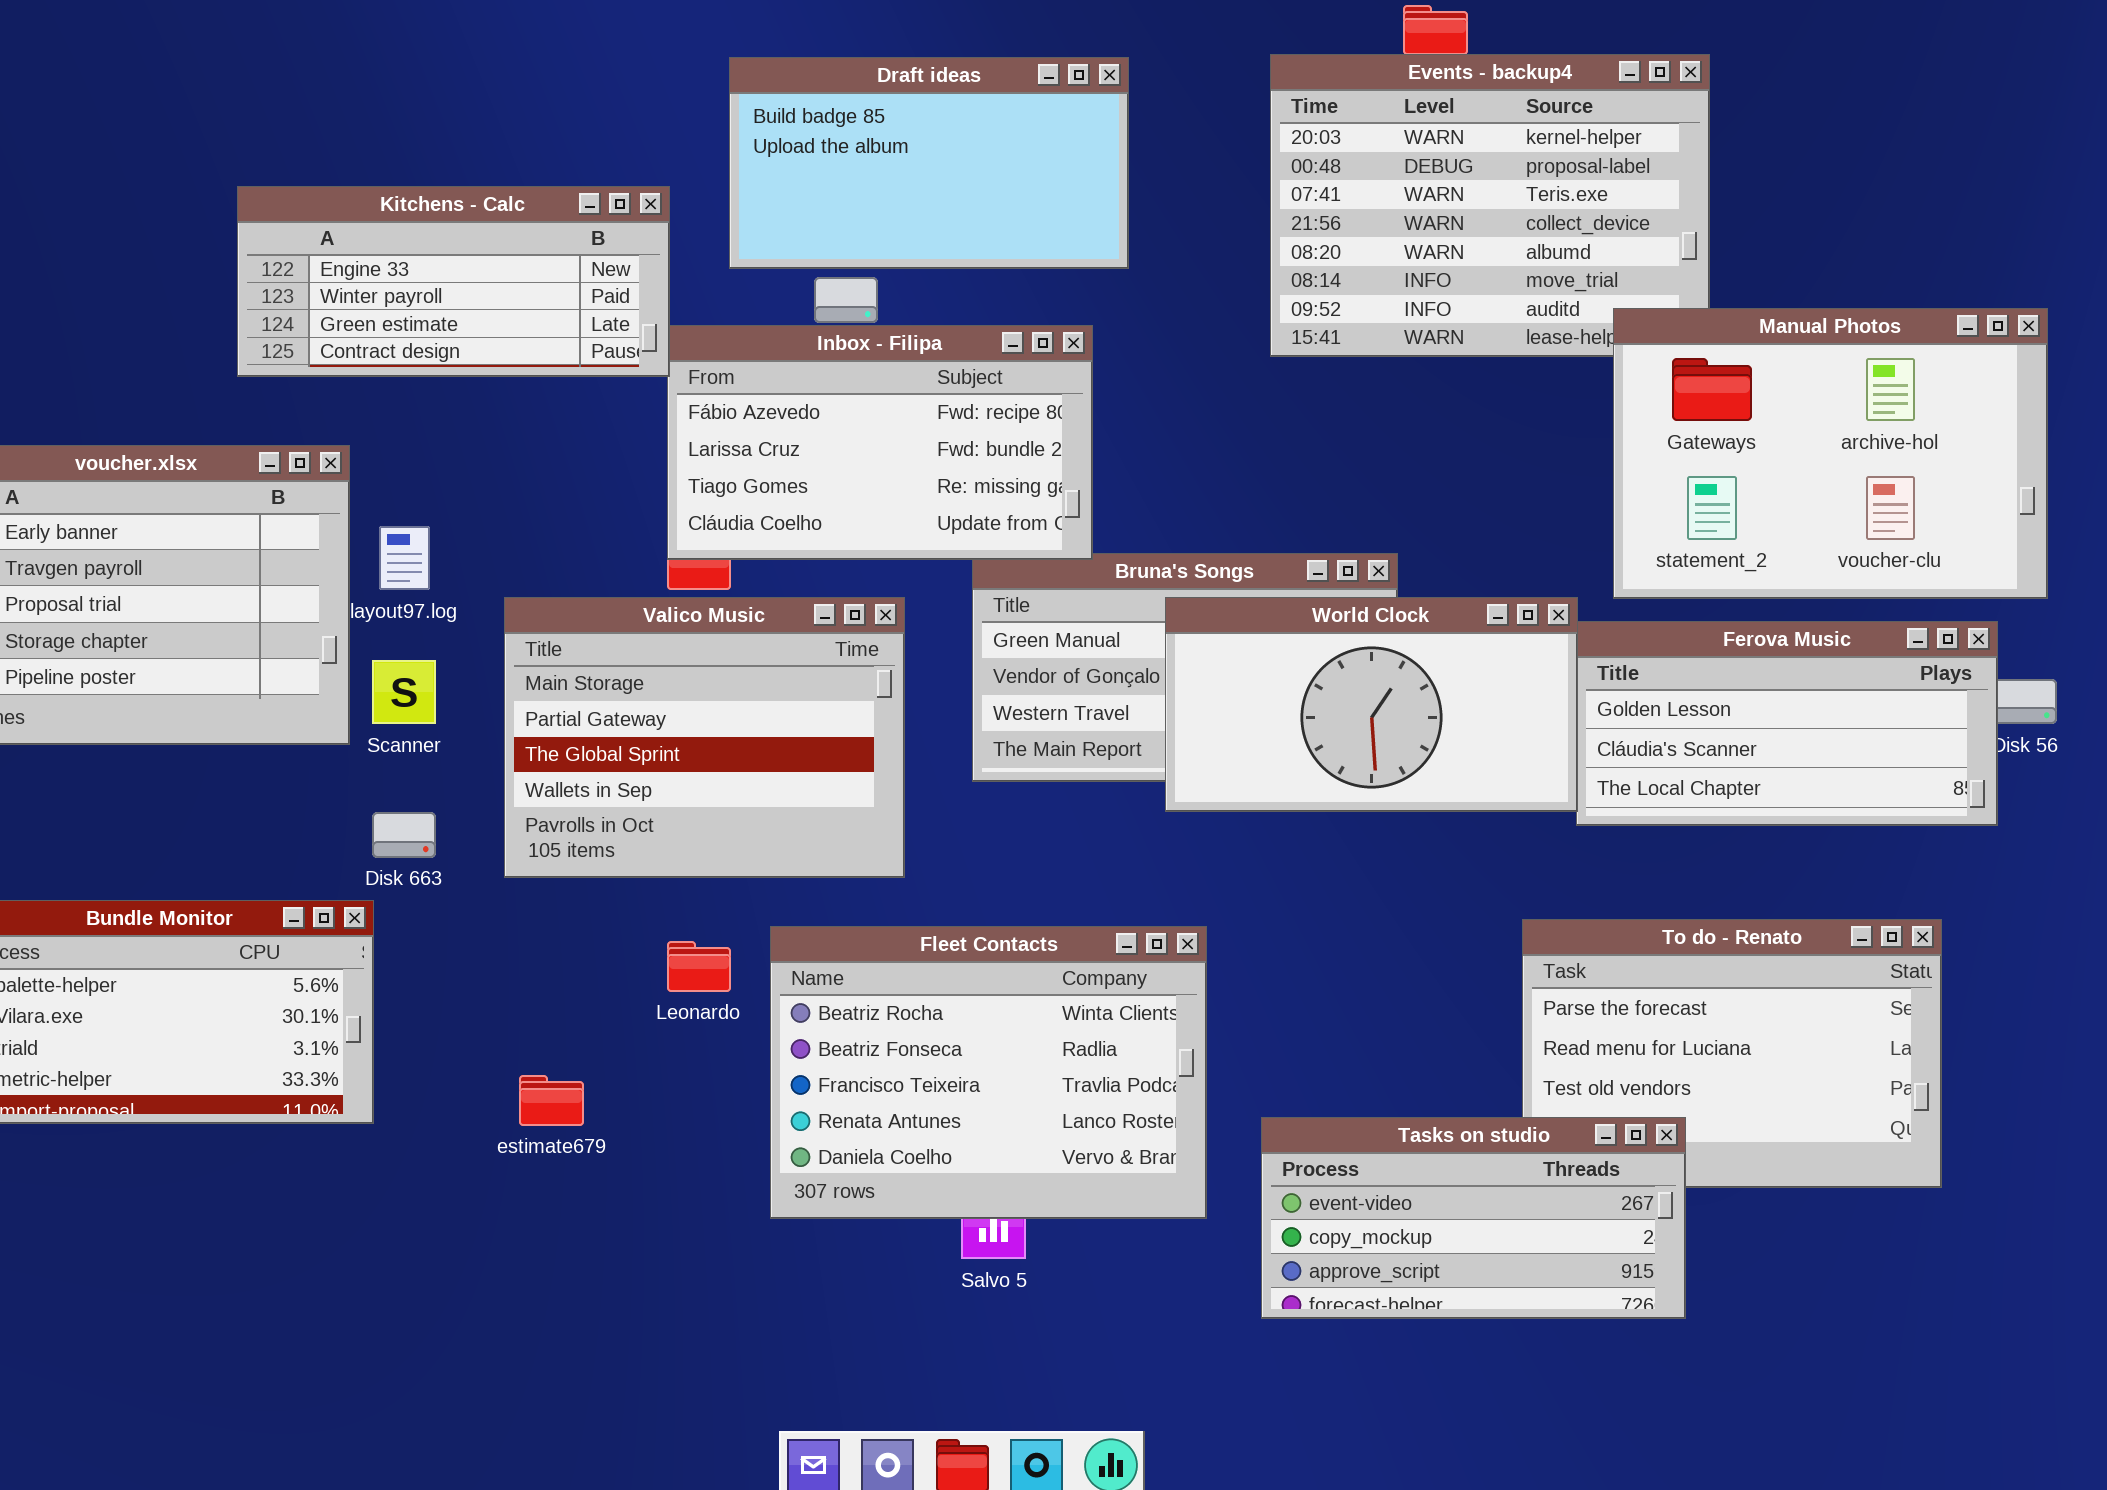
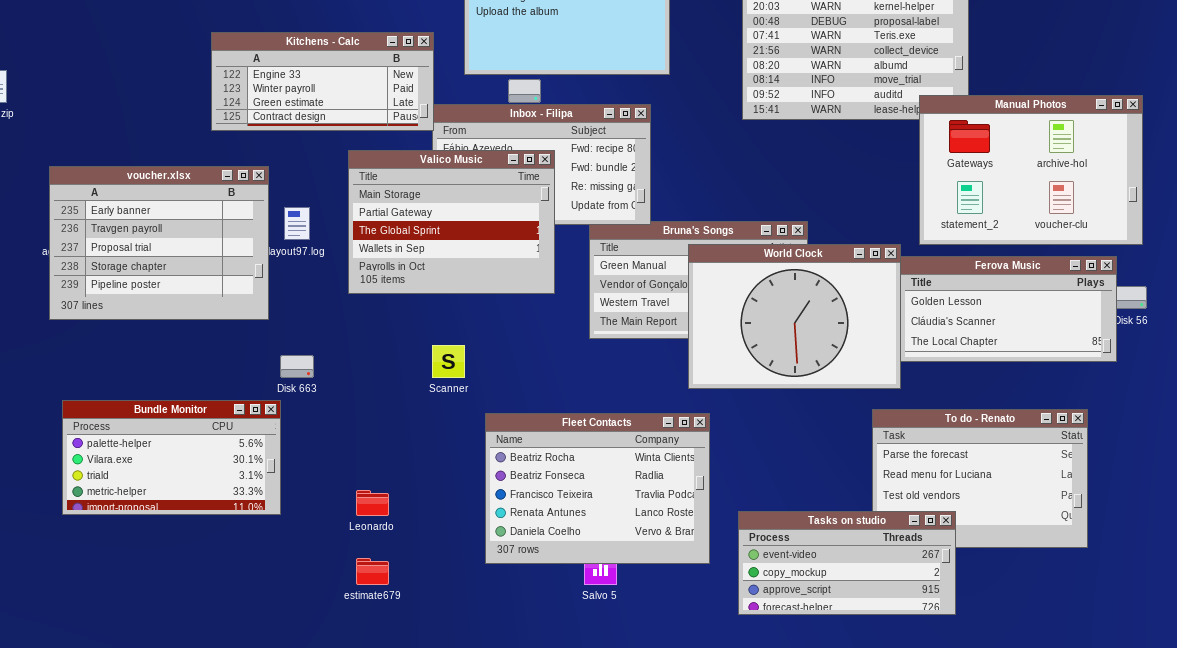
Valico Music: [504,597,905,878] -> [348,150,555,294], moved
World Clock: [1165,597,1578,812] -> [688,244,901,389], resized
Scanner: [372,660,436,724] -> [432,345,465,378], moved
Leonardo: [667,941,731,992] -> [356,490,389,516], moved
estimate679: [519,1075,584,1126] -> [356,558,389,585], moved

